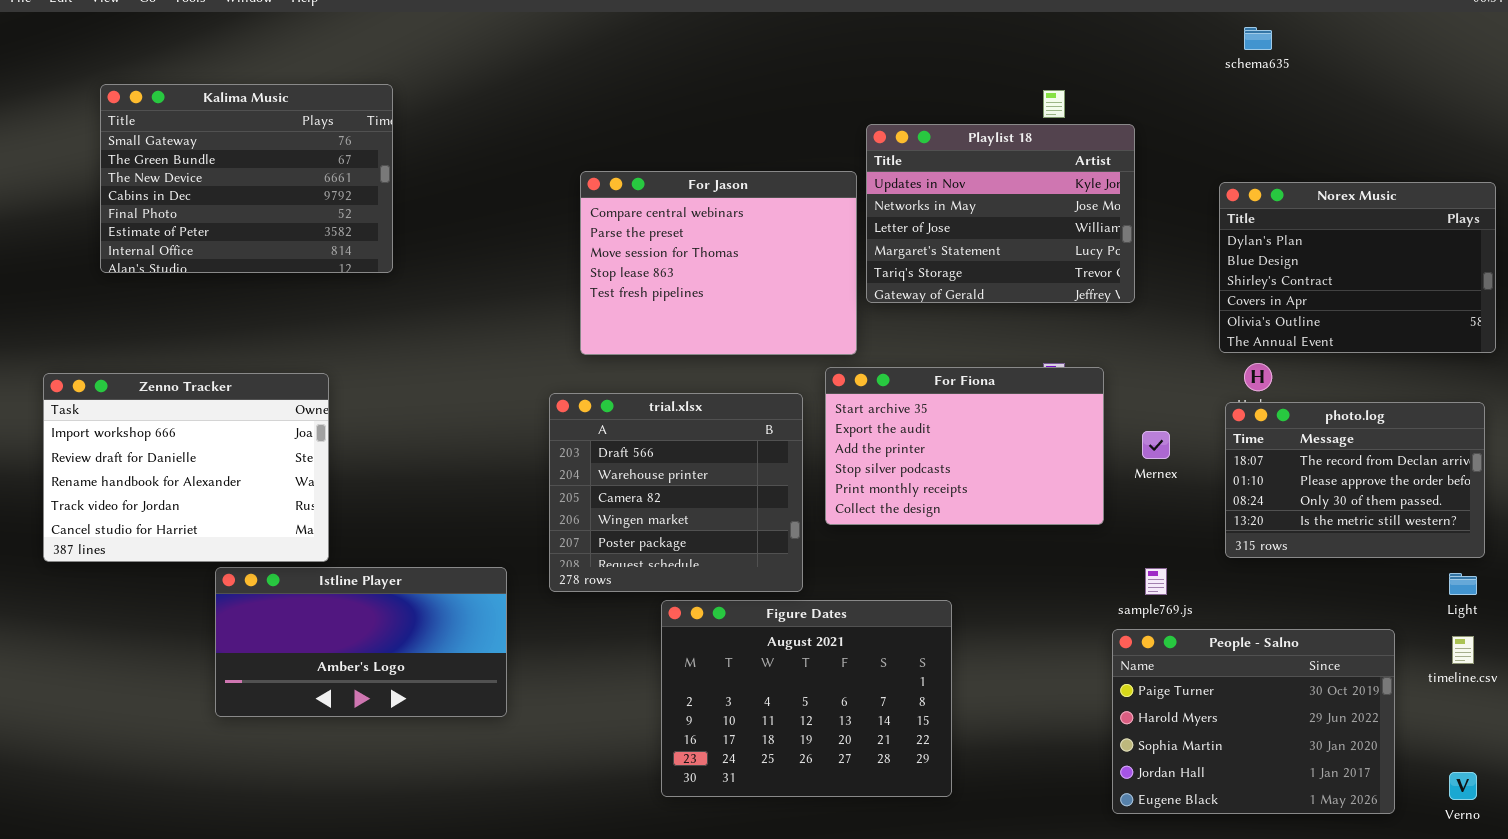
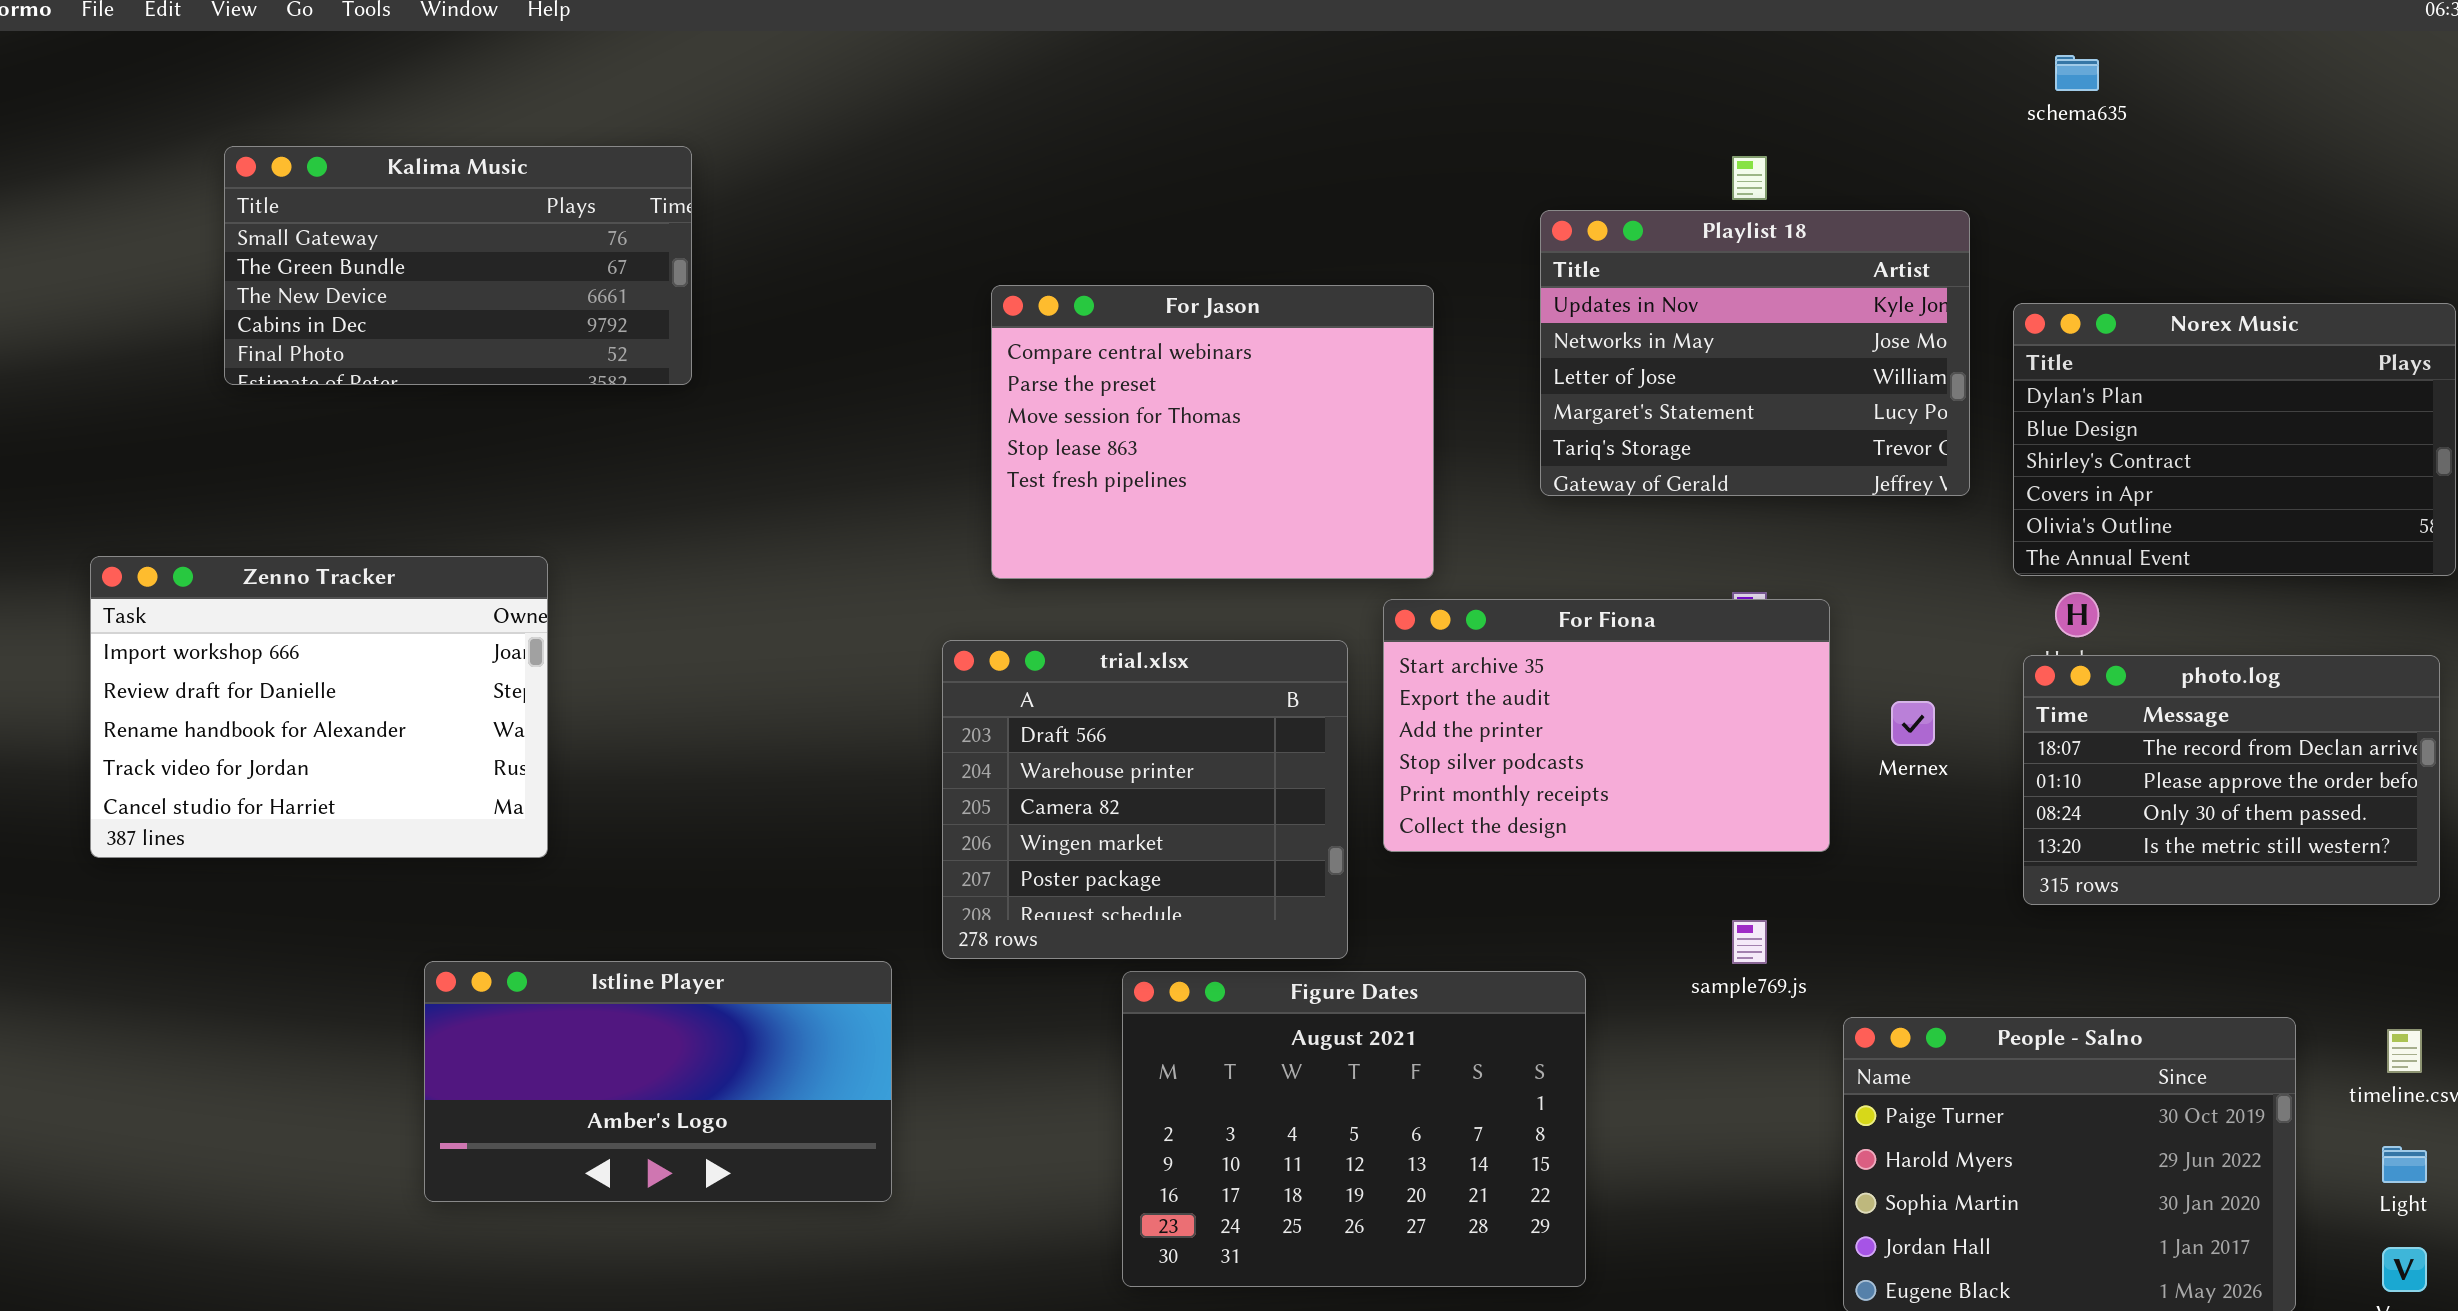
Kalima Music: [100,84,393,273] -> [224,146,692,385], resized
Playlist 18: [866,124,1135,303] -> [1540,210,1970,496], moved
Zenno Tracker: [43,373,329,562] -> [90,556,548,858], moved
Istline Player: [215,567,507,717] -> [424,961,892,1202], moved
sample769.js: [1145,568,1167,595] -> [1732,920,1767,964], moved
Light: [1449,573,1477,595] -> [2382,1146,2427,1183], moved

